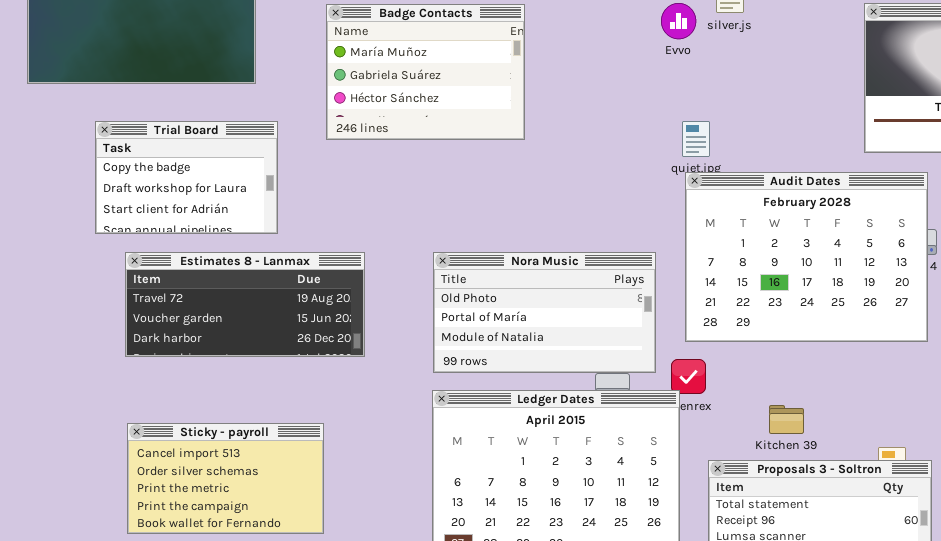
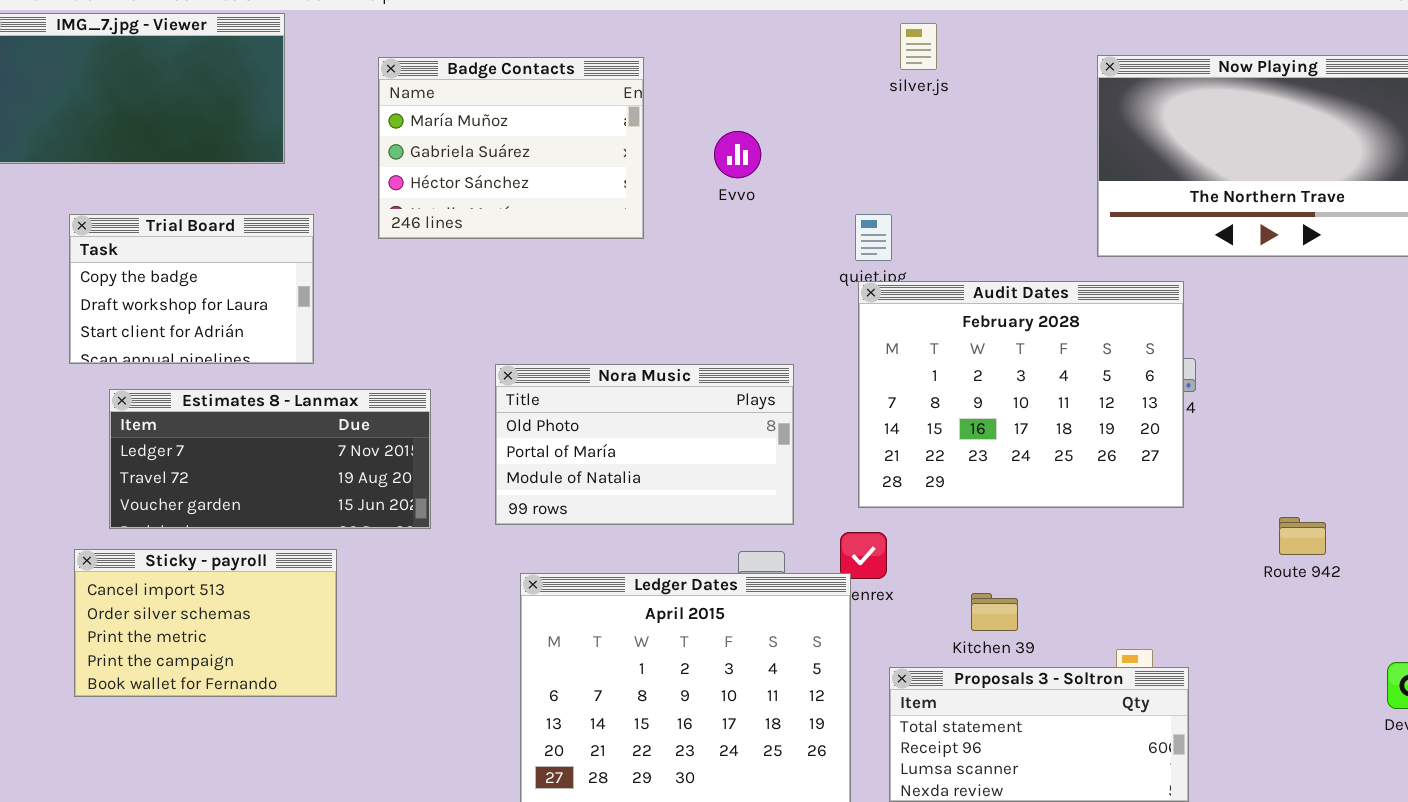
Evvo: [661,3,696,39] -> [714,131,761,178], moved
Estimates 8 - Lanmax: [125,252,365,357] -> [109,389,431,529], scrolled up 1 row
Nora Music: [433,252,656,373] -> [495,364,794,525], moved
Sticky - payroll: [127,423,324,534] -> [74,549,337,697], moved

